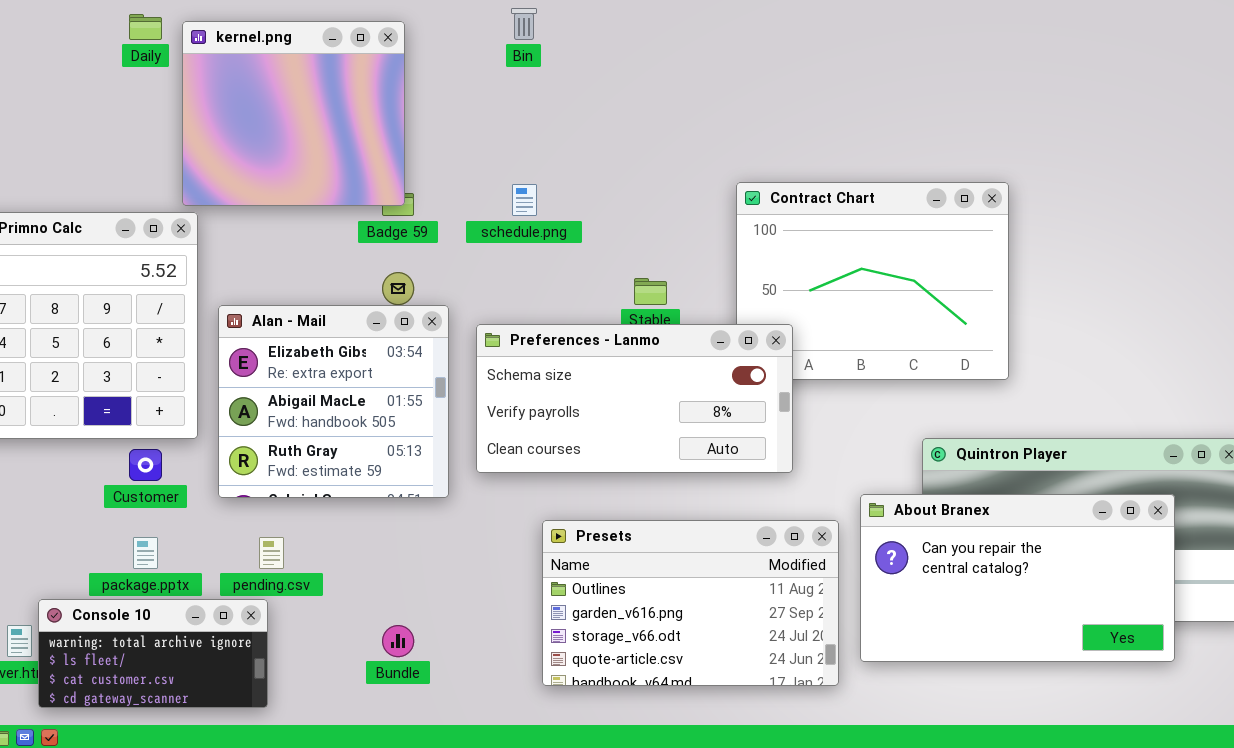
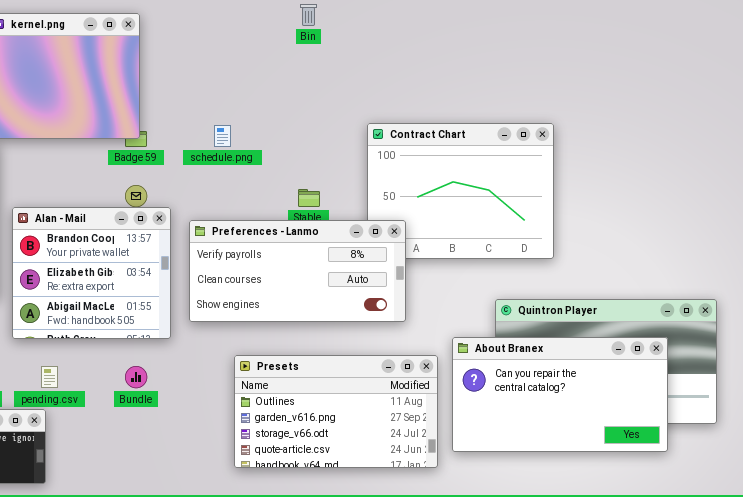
Bin: [511,8,537,40] -> [300,4,317,26], moved
Alan - Mail: [218,305,449,498] -> [12,207,171,339], scrolled up 1 row
Preferences - Lanmo: [476,324,793,473] -> [189,220,406,322], scrolled down 1 row
Bundle: [382,625,414,657] -> [125,366,147,388], moved

